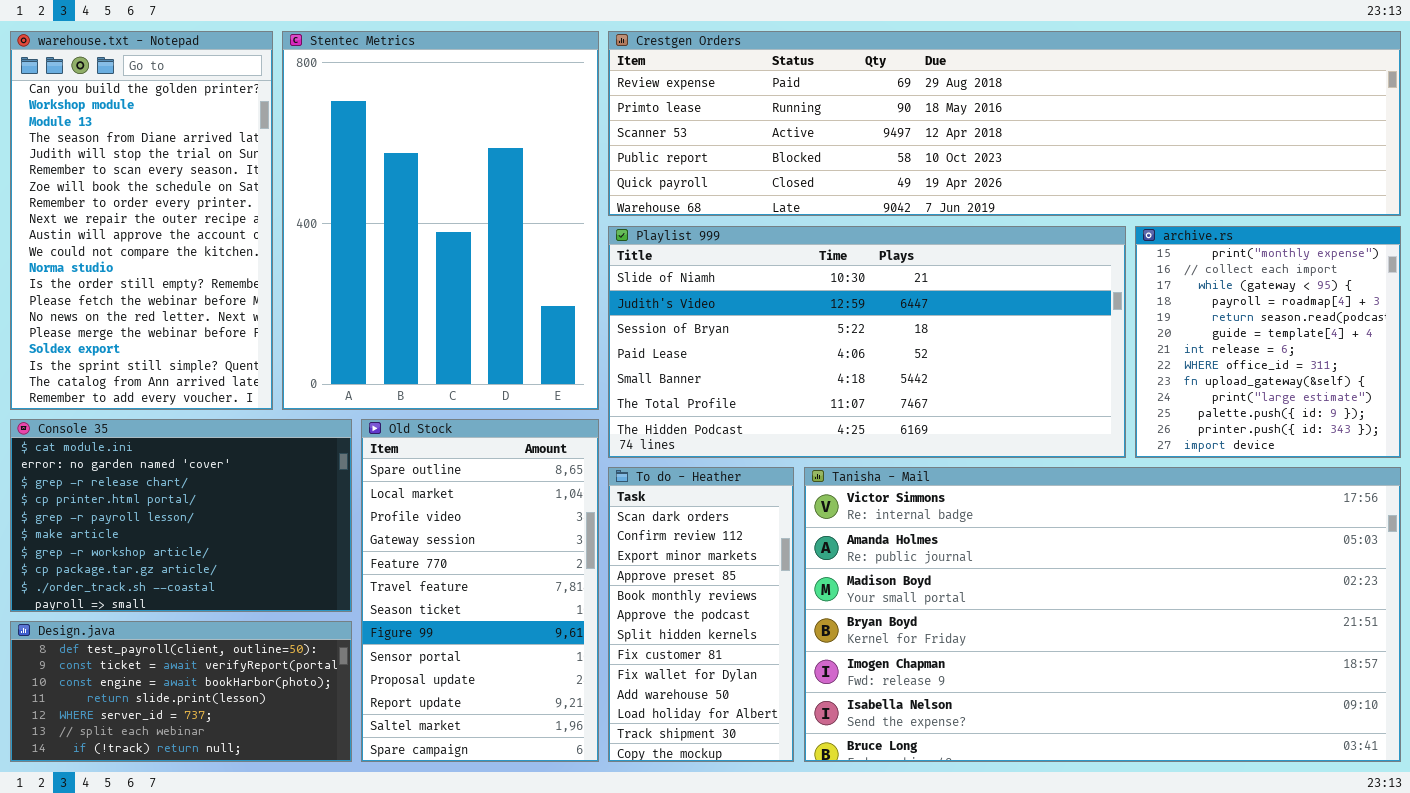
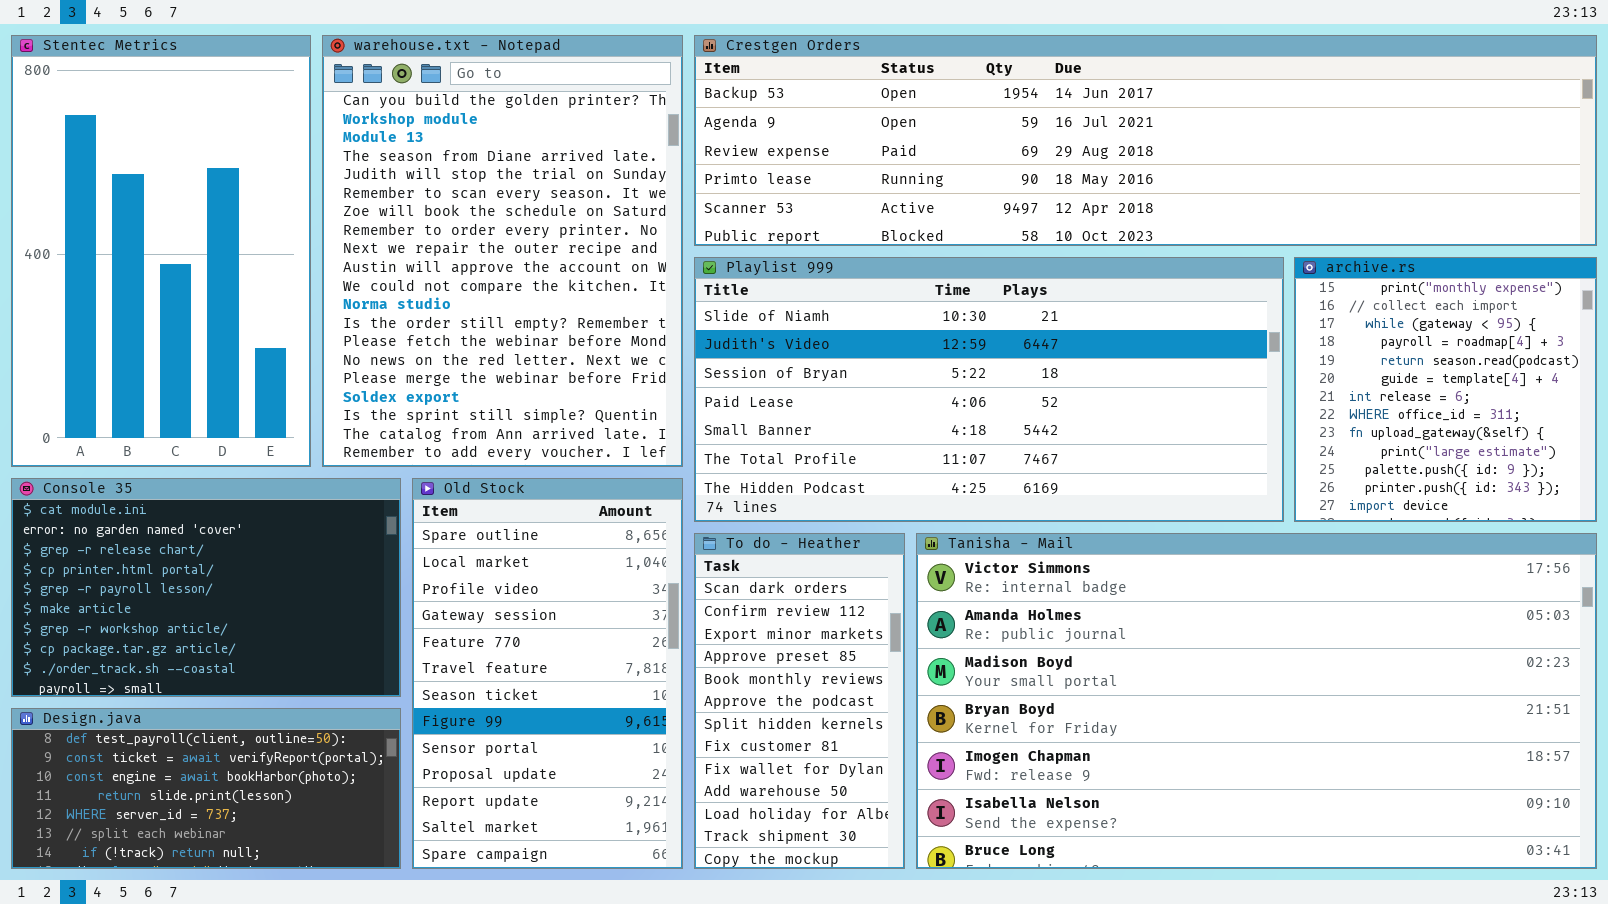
warehouse.txt - Notepad: [10,31,273,410] -> [322,35,683,467], moved, resized
Stentec Metrics: [282,31,599,410] -> [11,35,311,467], moved, resized
Crestgen Orders: [608,31,1401,216] -> [694,35,1597,246], scrolled up 2 rows

